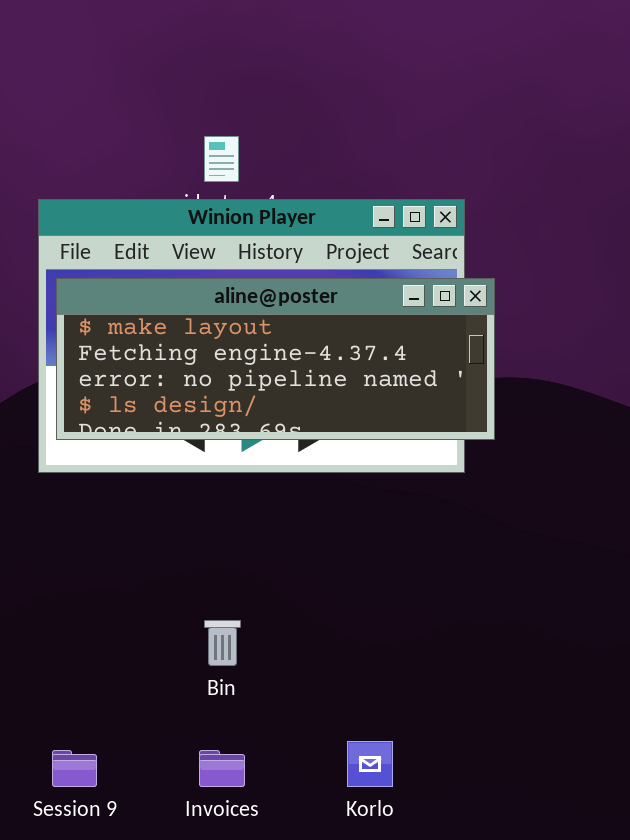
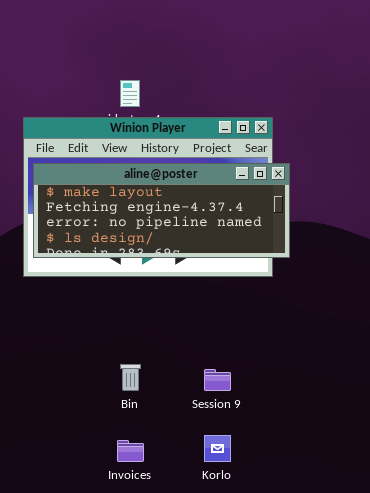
Session 9: [52,750,97,787] -> [204,369,231,391], moved

